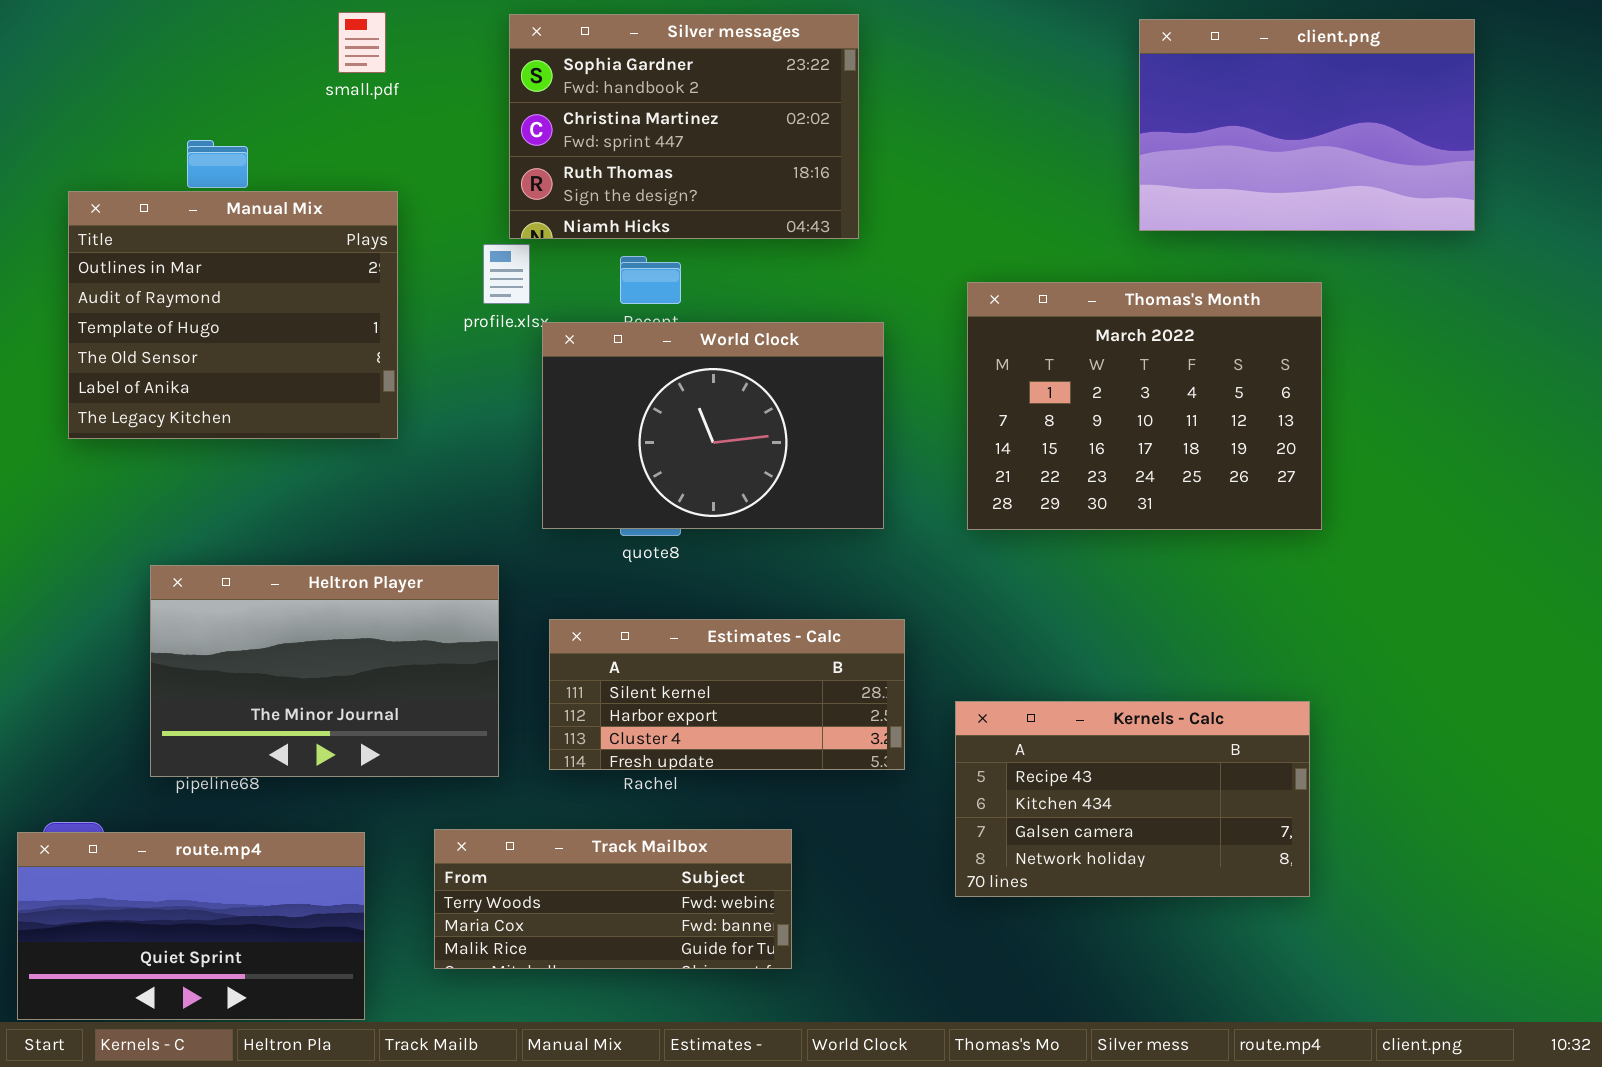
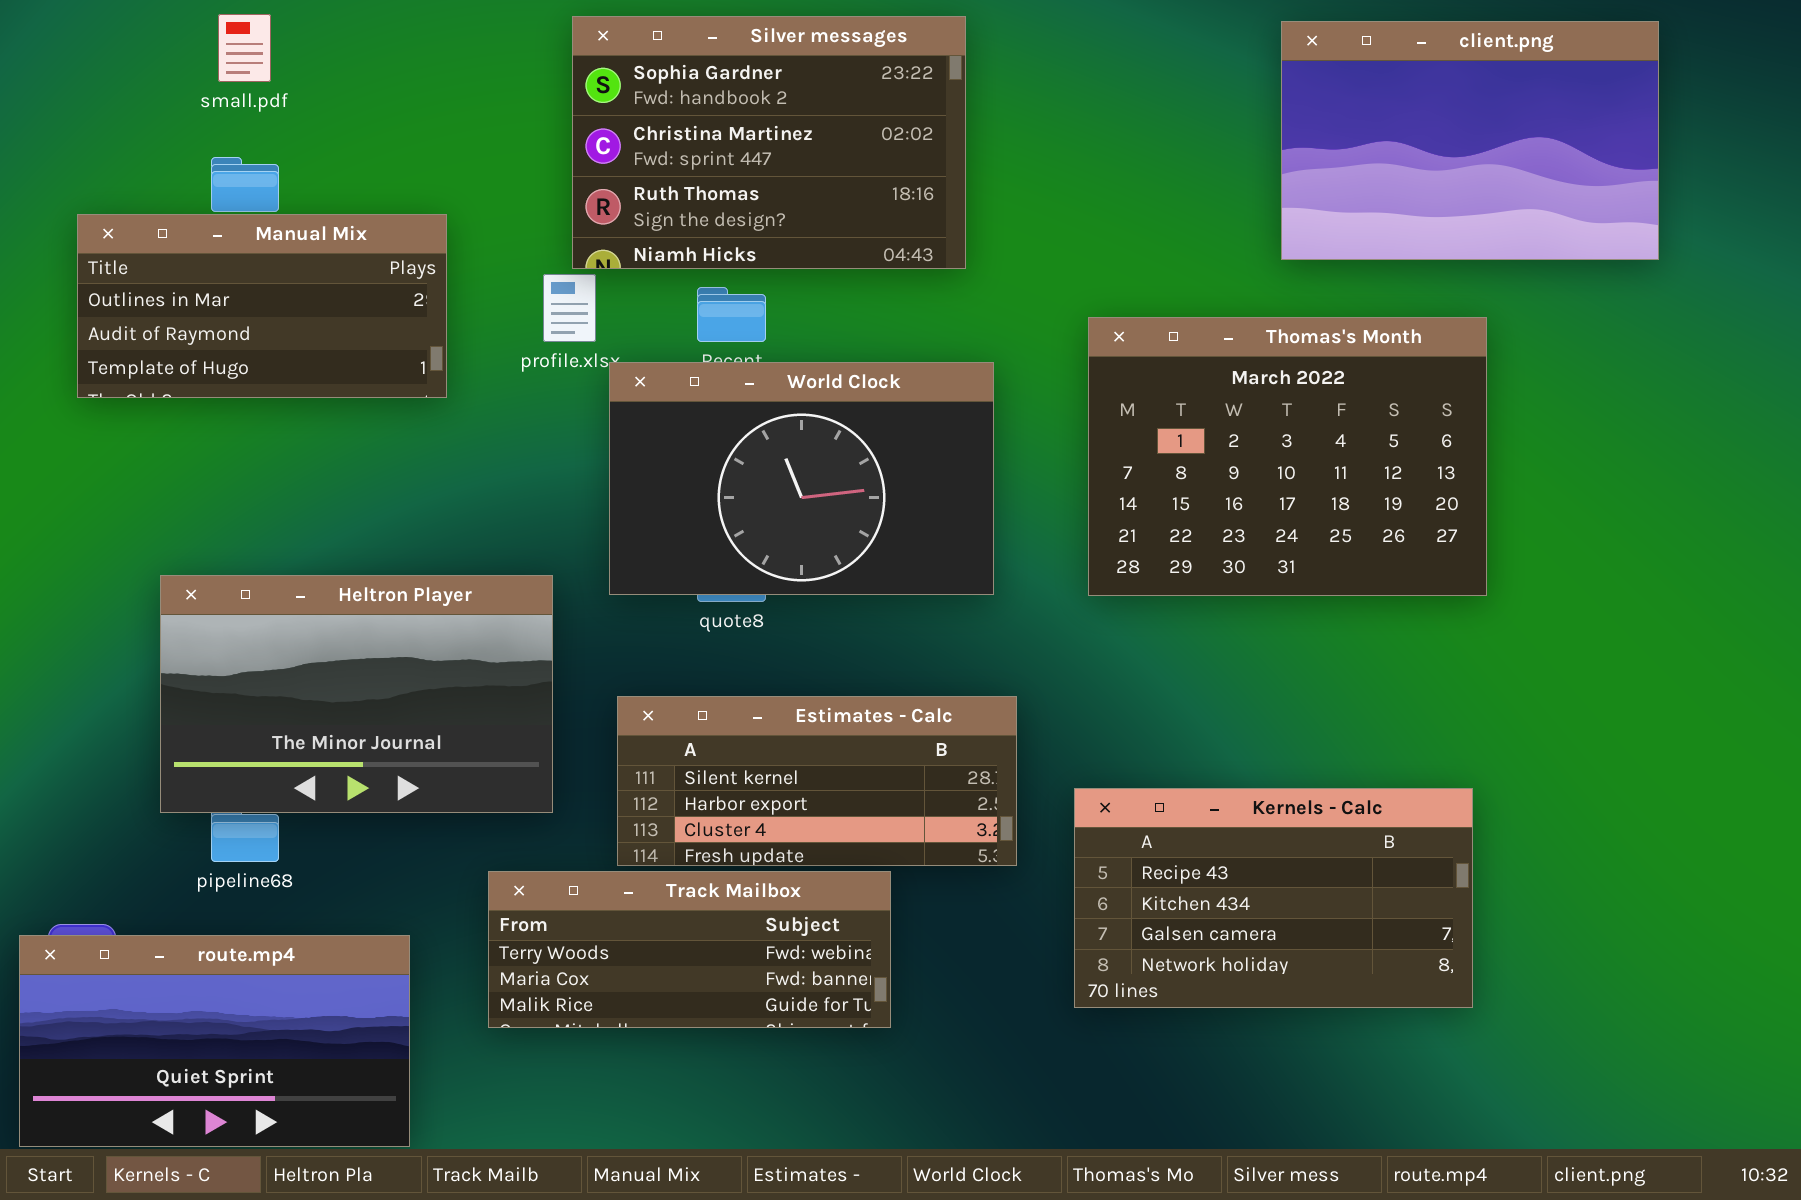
small.pdf: [338,12,386,73] -> [218,14,271,82], moved
Manual Mix: [68,191,398,439] -> [77,214,447,398], resized
Heltron Player: [150,565,499,777] -> [160,575,553,813], moved
Track Mailbox: [434,829,792,969] -> [488,871,891,1028], moved

